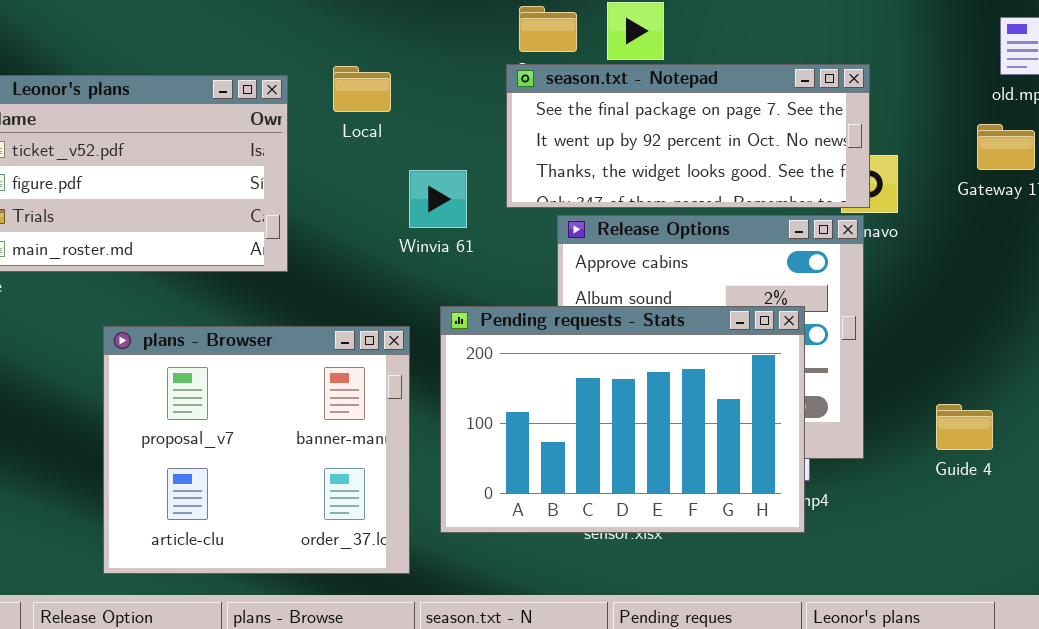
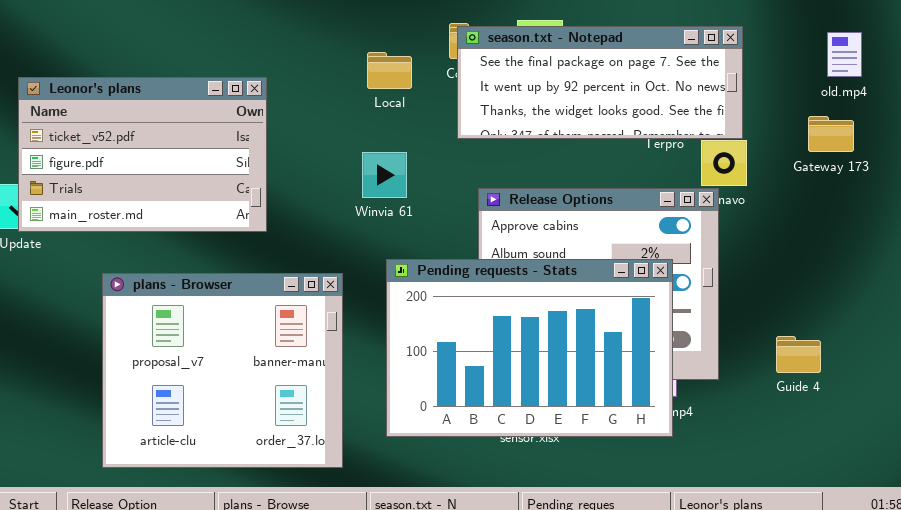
season.txt - Notepad: [506,64,870,208] -> [457,26,743,139], moved
Local: [333,66,391,112] -> [367,52,412,89], moved
plans - Browser: [103,326,410,574] -> [102,273,343,468], moved

